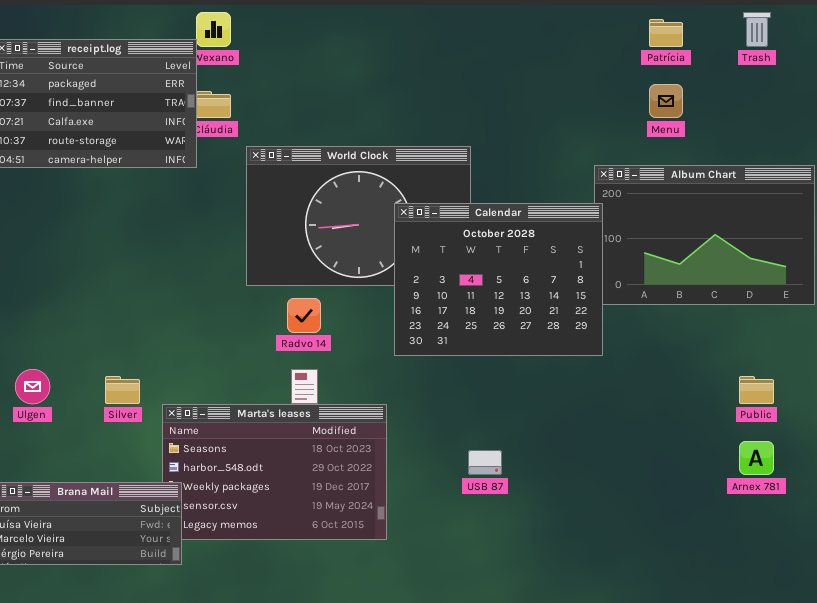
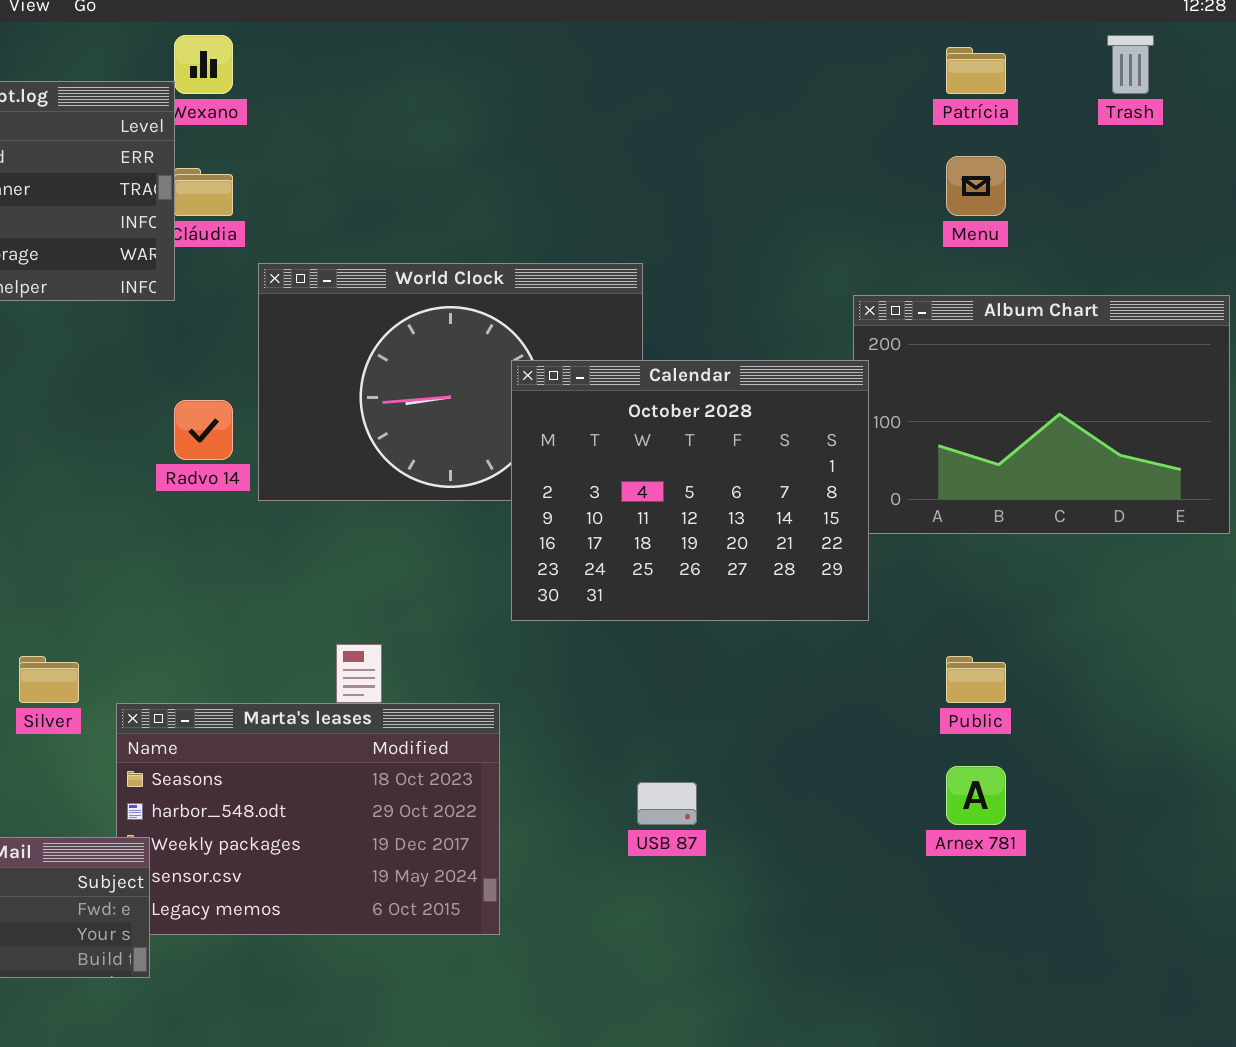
Radvo 14: [287,298,321,333] -> [174,400,233,460], moved
Public: [739,376,774,404] -> [946,656,1006,703], moved
Arnex 781: [739,441,774,475] -> [946,766,1006,825], moved

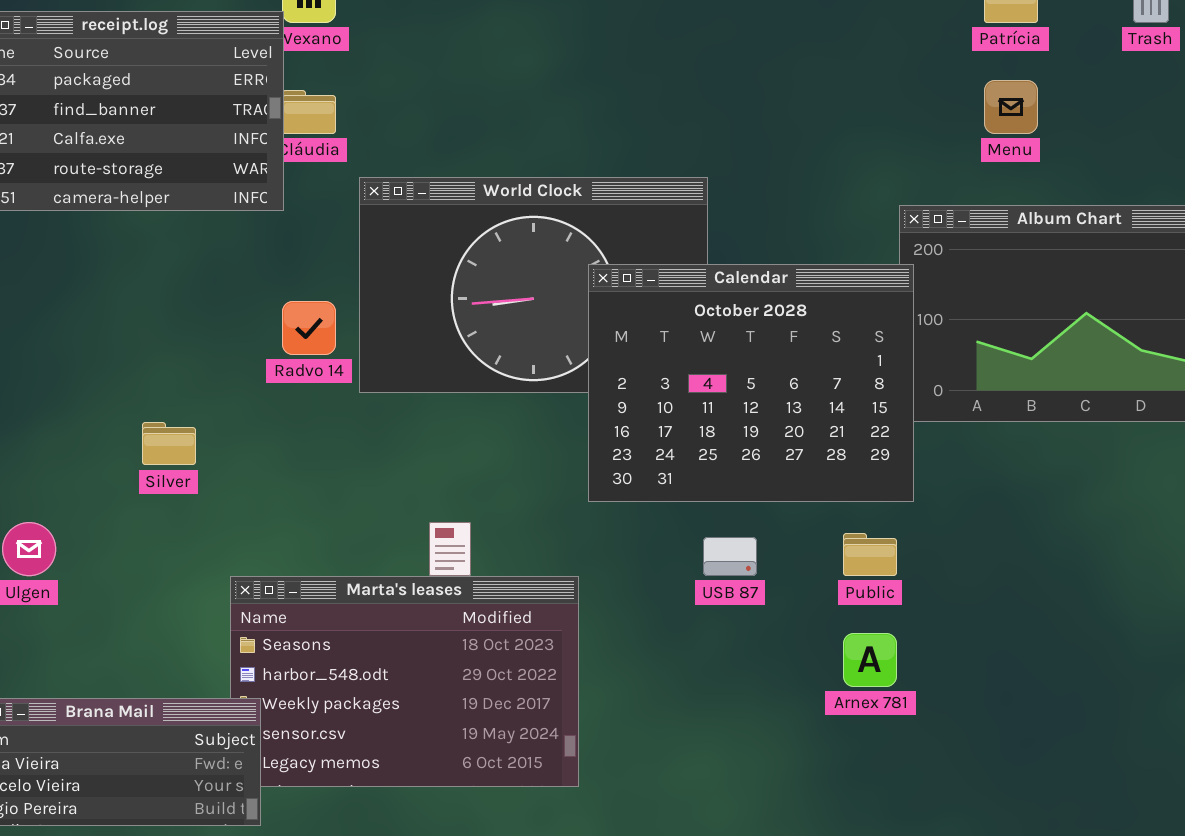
Silver: [19,656,79,703] -> [142,422,196,465], moved
Public: [946,656,1006,703] -> [843,533,897,576], moved
Arnex 781: [946,766,1006,825] -> [843,633,897,687], moved
USB 87: [637,782,697,825] -> [703,537,757,576], moved

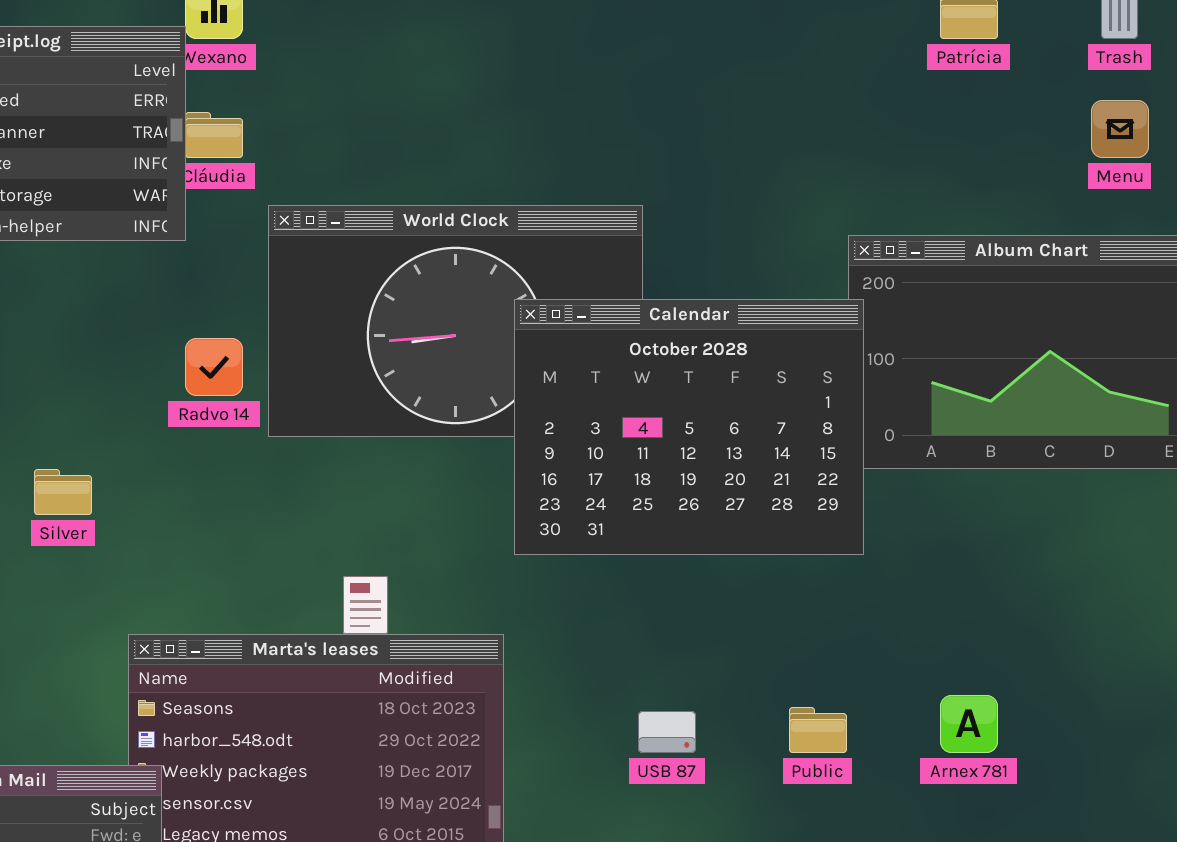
Menu: [984,80,1038,134] -> [1091,100,1149,158], moved
Public: [843,533,897,576] -> [789,707,847,753], moved
USB 87: [703,537,757,576] -> [638,711,696,753], moved
Arnex 781: [843,633,897,687] -> [940,695,998,753], moved

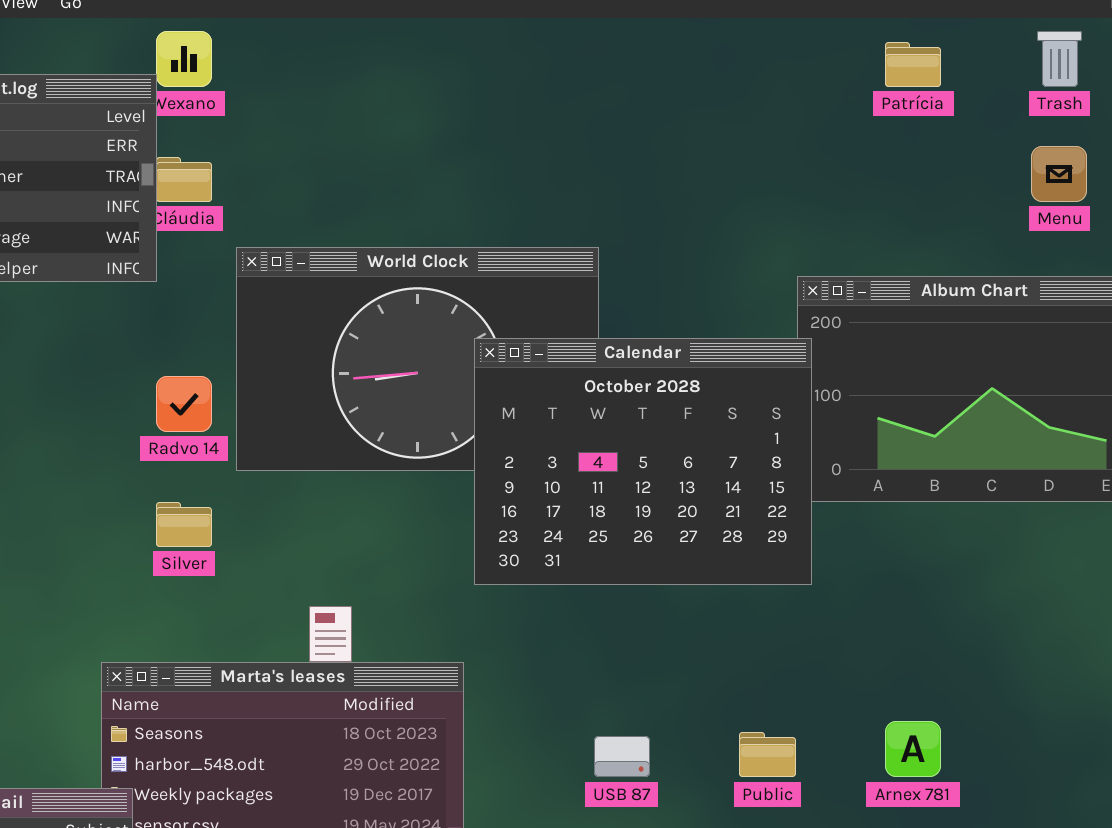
Silver: [34,469,92,515] -> [156,502,212,547], moved

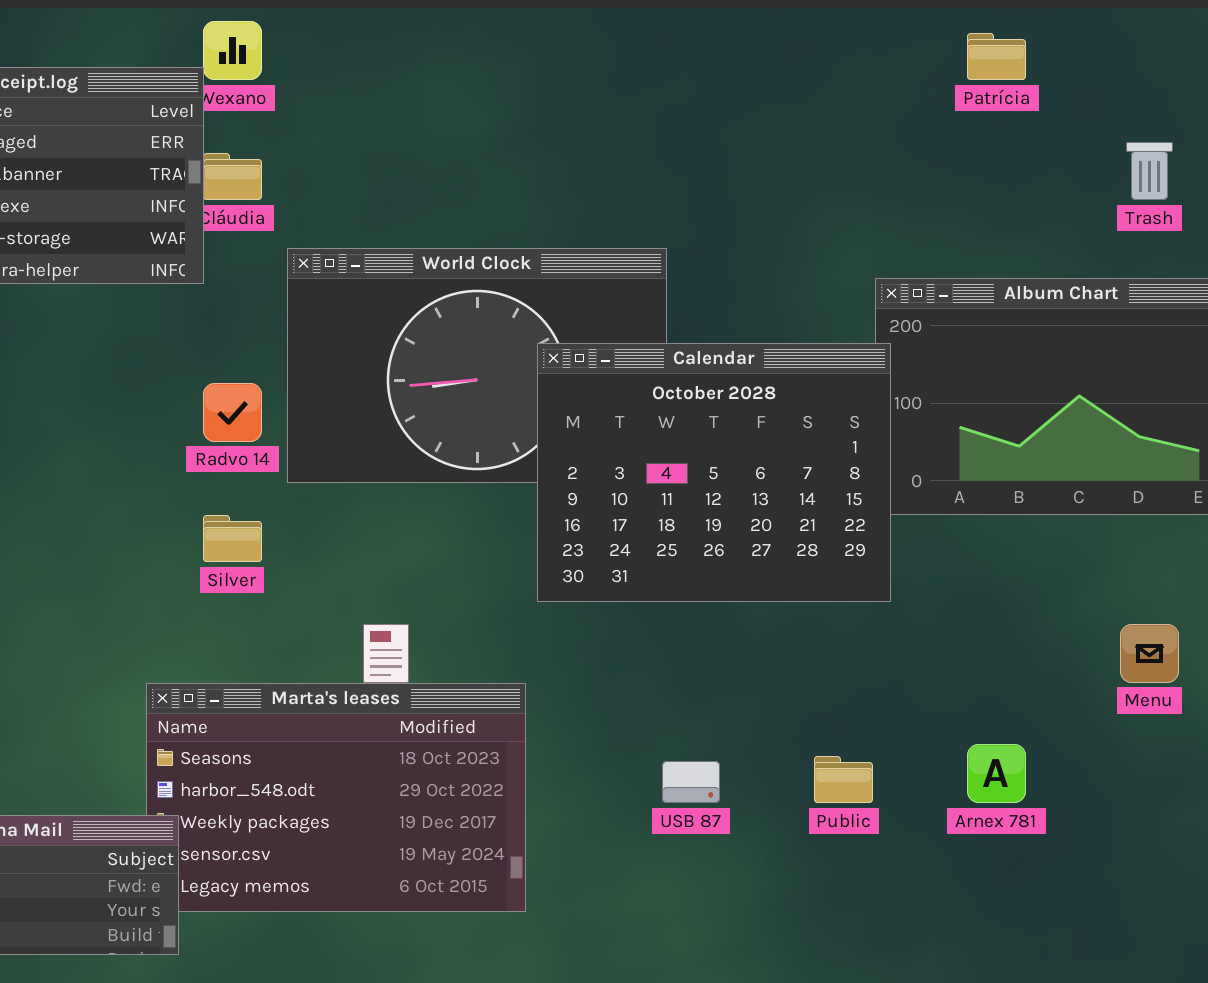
Trash: [1037,31,1082,87] -> [1126,142,1173,200], moved
Menu: [1031,146,1087,202] -> [1120,624,1179,683], moved

